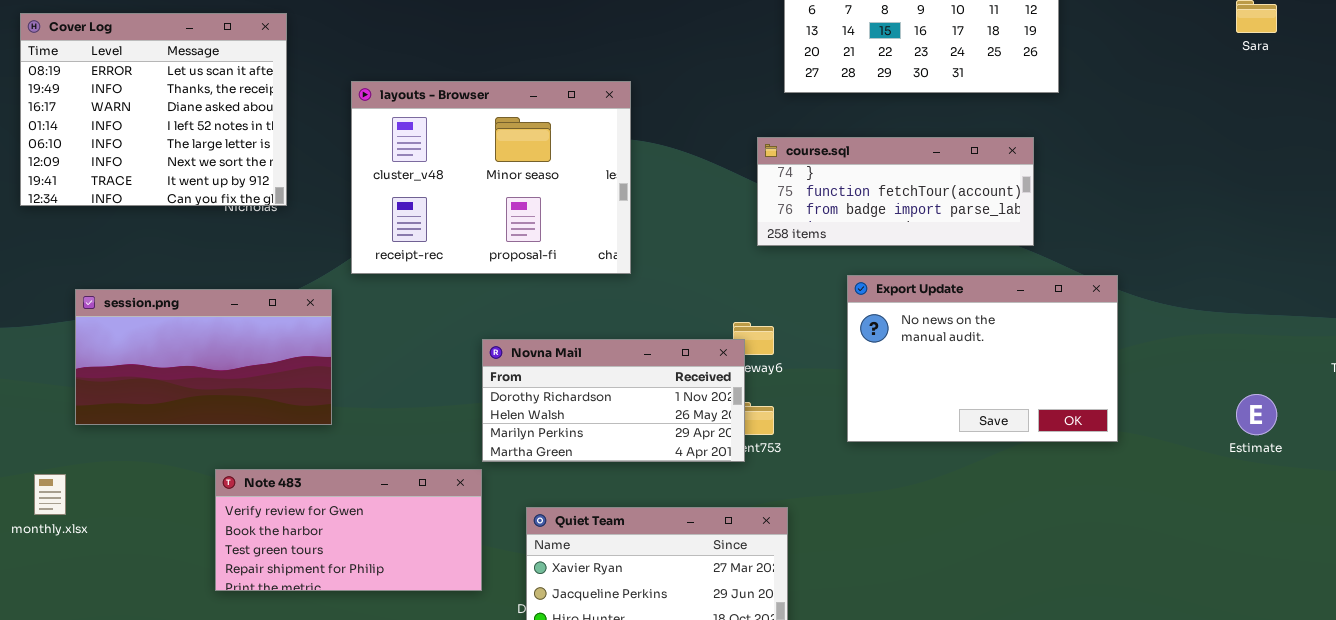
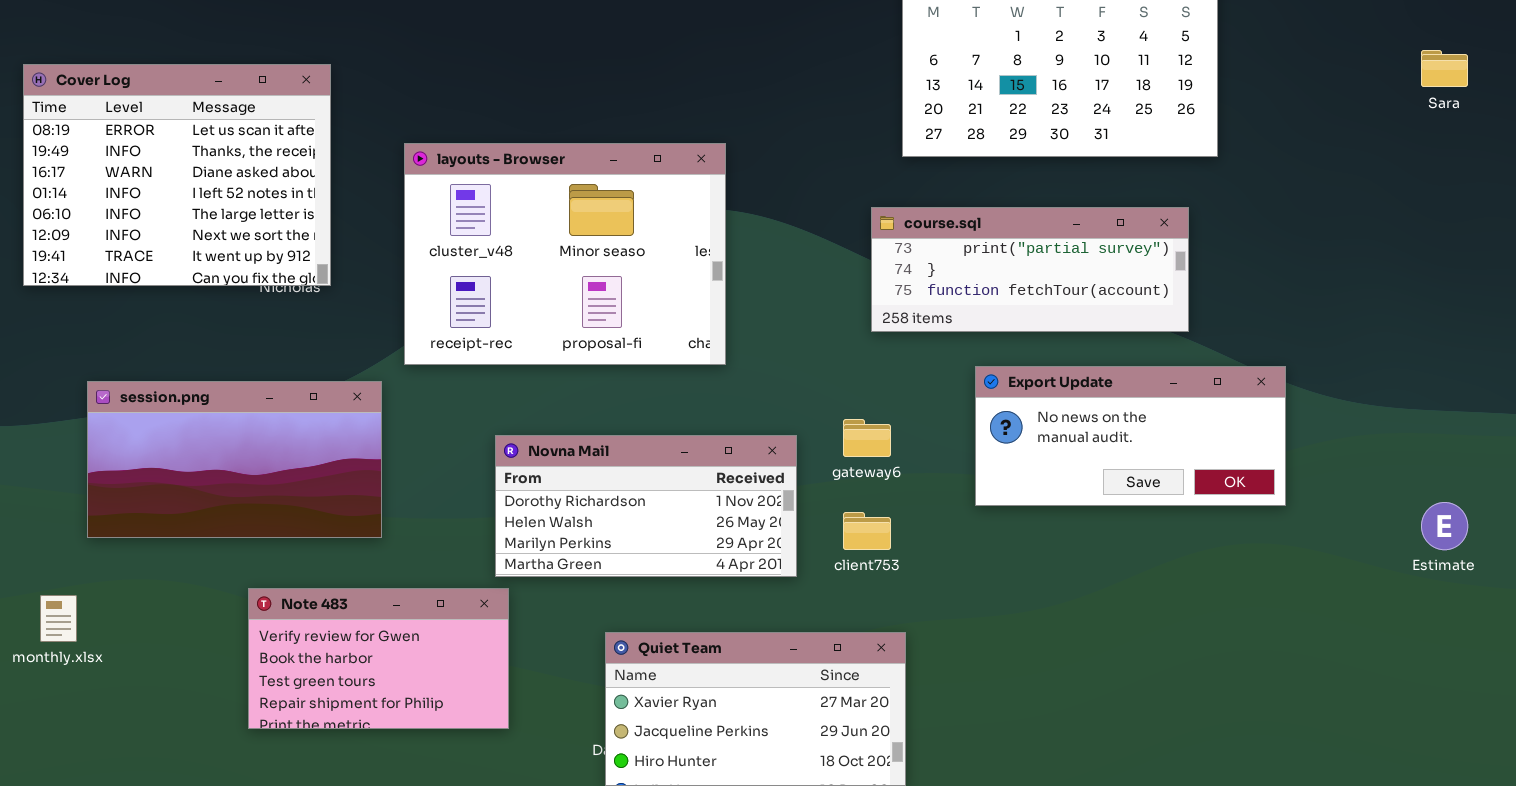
course.sql: [757,137,1034,246] -> [871,207,1189,332], scrolled up 1 row
Export Update: [847,275,1118,442] -> [975,366,1286,506], resized
Novna Mail: [482,339,745,462] -> [495,435,797,577], moved
Note 483: [215,469,482,591] -> [248,588,509,729], resized

